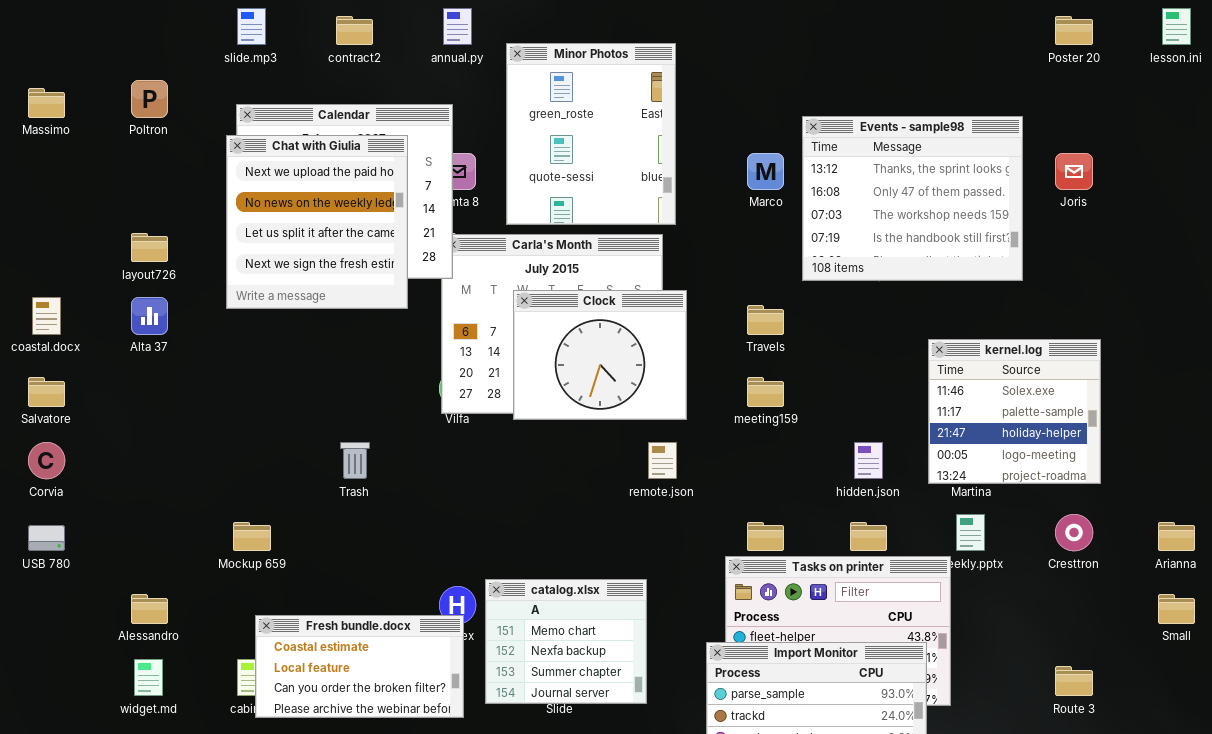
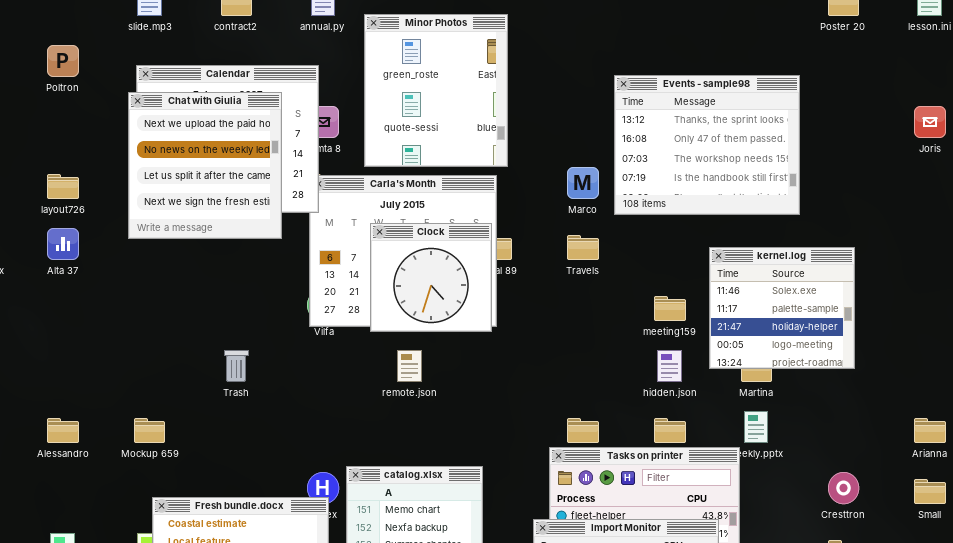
Marco: [747,153,784,190] -> [567,167,599,199], moved
Joris: [1055,153,1093,190] -> [914,106,946,138], moved
Clock: [513,290,687,420] -> [370,223,492,332], resized
kernel.log: [928,339,1101,484] -> [709,247,855,369], moved
meeting159: [747,377,784,407] -> [654,296,686,321], moved
remote.json: [648,442,677,479] -> [397,350,422,382], moved
Cresttron: [1055,514,1093,551] -> [828,472,859,504], moved
Alessandro: [131,594,168,624] -> [47,418,79,443], moved

